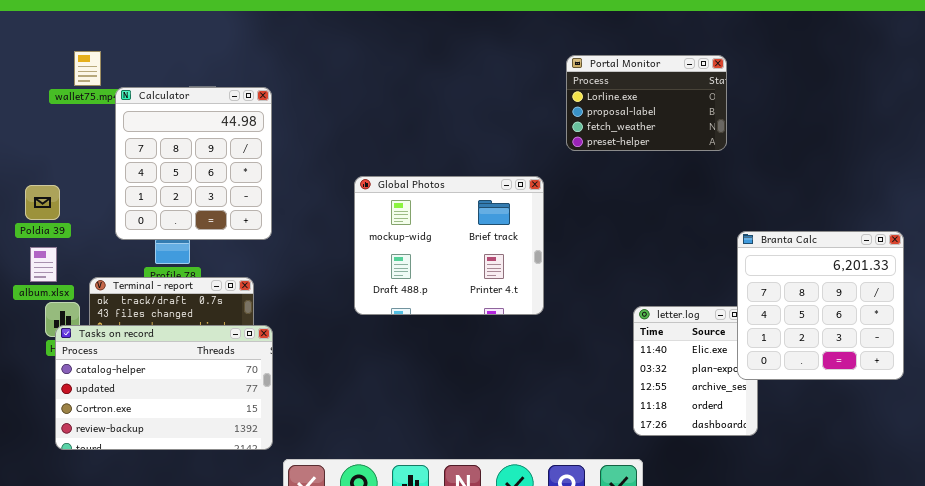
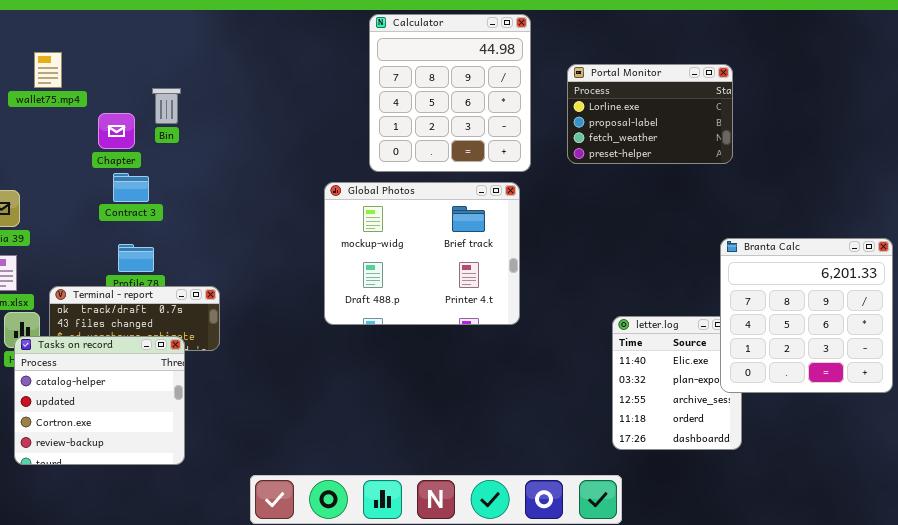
Portal Monitor: [566,55,727,151] -> [567,64,733,164], moved
Calculator: [115,87,272,240] -> [369,14,531,172], moved
Tasks on record: [55,325,273,450] -> [14,336,185,465], resized

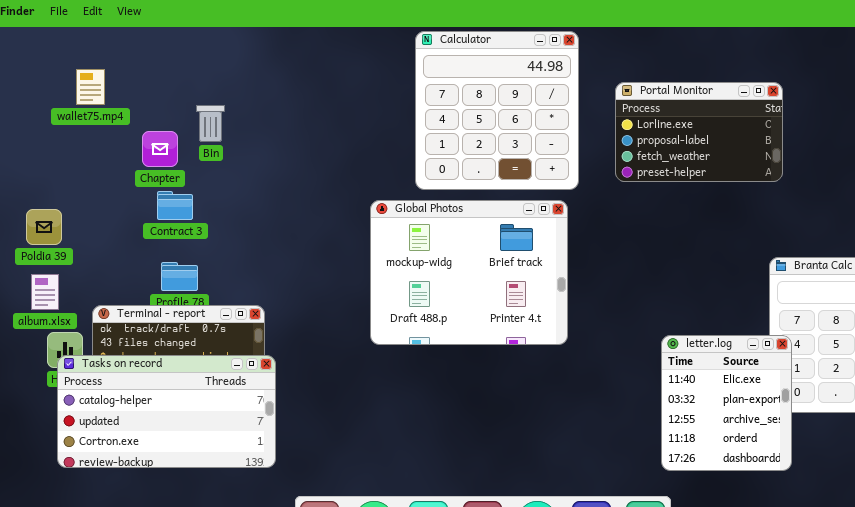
letter.log: [612,316,742,450] -> [661,335,792,471], raised
Tasks on record: [14,336,185,465] -> [57,355,276,468], resized

